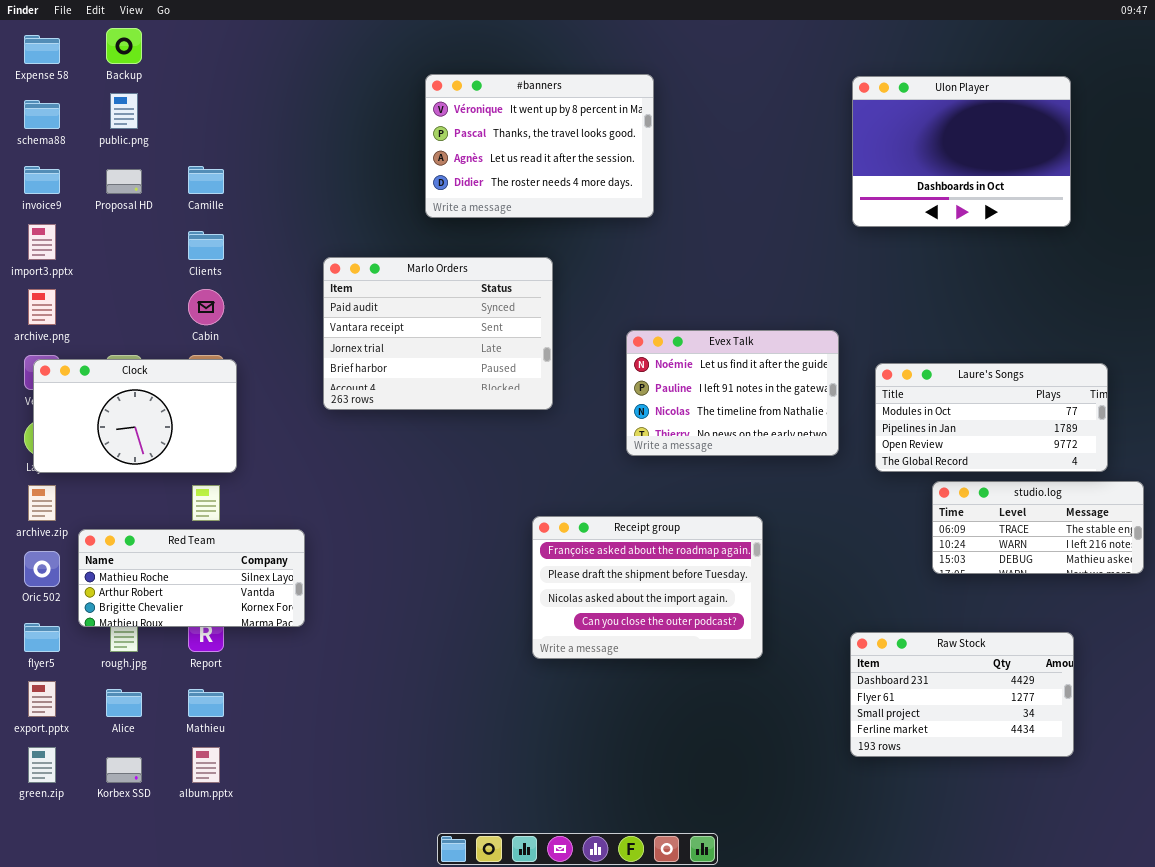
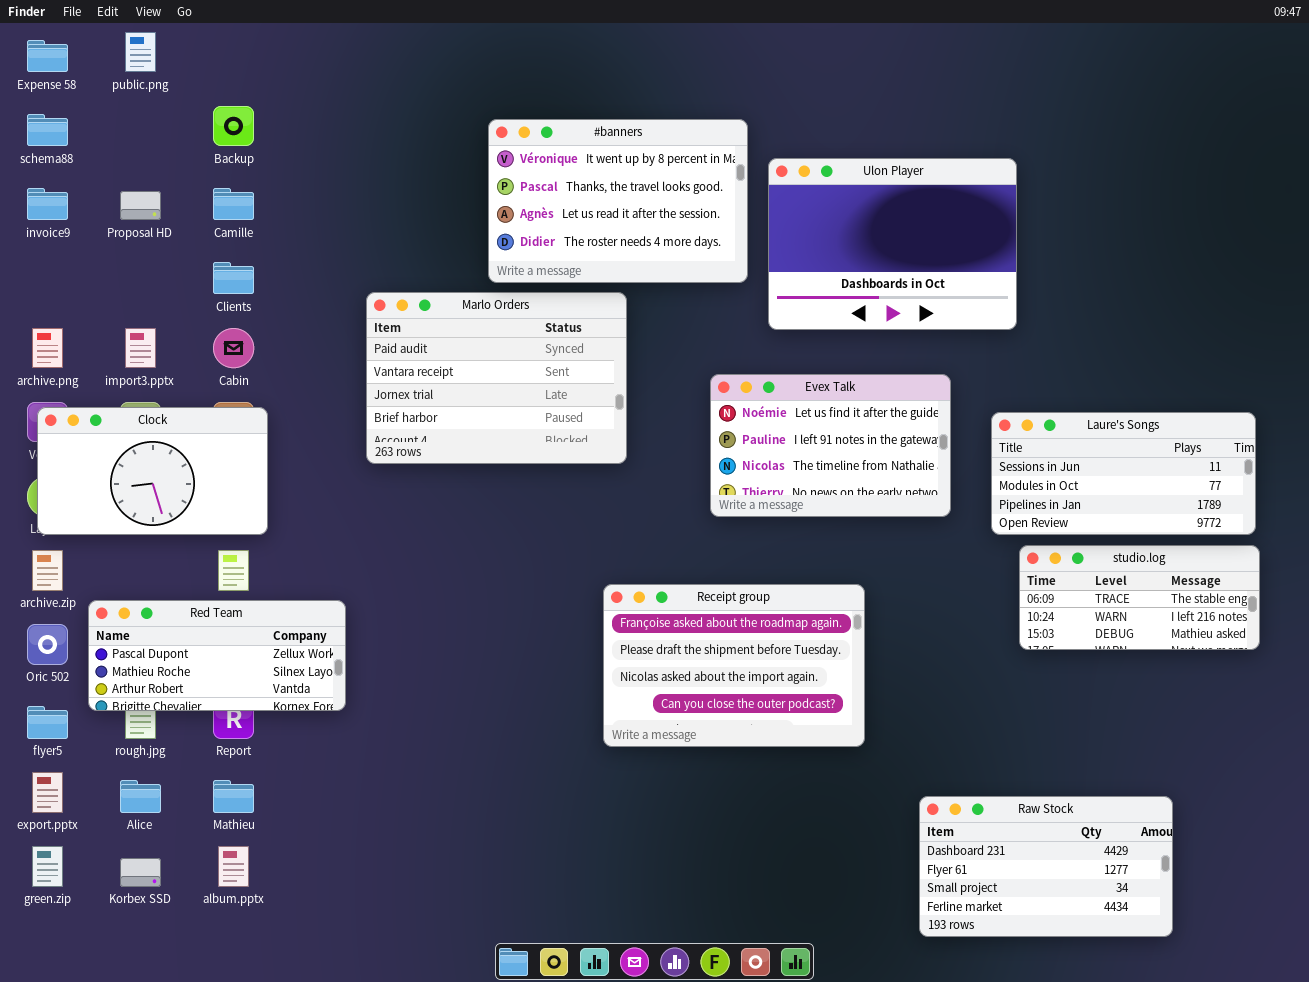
Backup: [106,28,142,64] -> [213,106,254,146], moved
#banners: [425,74,654,218] -> [488,119,748,283], moved
Ulon Player: [852,76,1071,227] -> [768,158,1017,330], moved
public.png: [110,93,138,129] -> [125,32,156,72], moved
import3.pptx: [28,224,56,260] -> [125,328,156,368], moved
Laure's Songs: [875,363,1108,472] -> [991,412,1256,535], scrolled up 1 row
studio.log: [932,481,1144,574] -> [1019,545,1260,650], moved
Red Team: [78,529,305,627] -> [88,600,346,711], scrolled up 1 row
Raw Stock: [850,632,1074,757] -> [919,796,1173,937], moved

